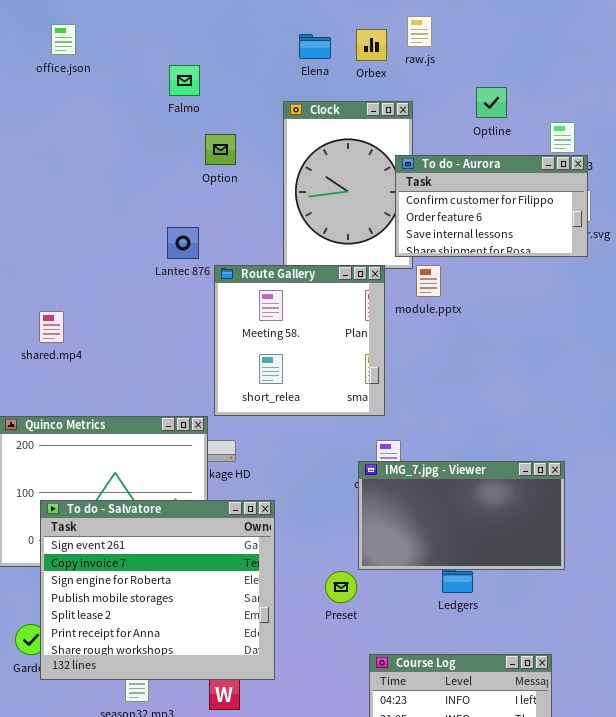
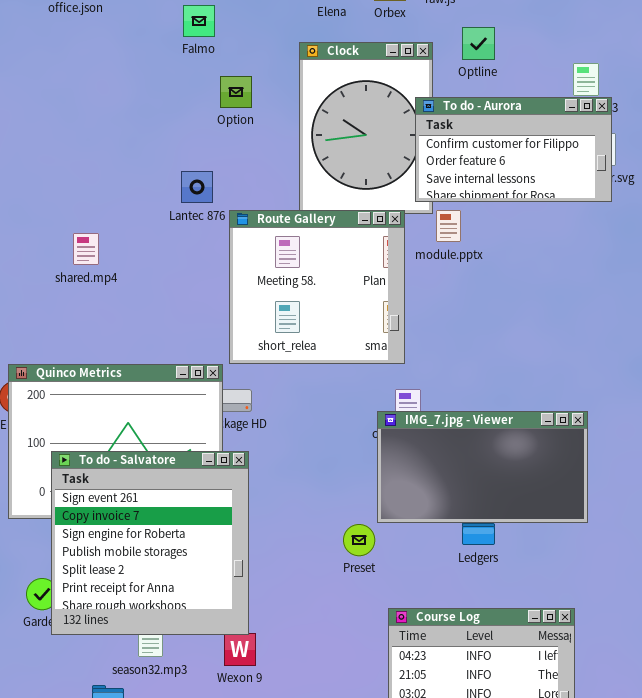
Optline: [476,87,507,118] -> [462,27,495,60], moved
shared.mp4: [39,311,64,343] -> [73,233,99,265], moved
To do - Salvatore: [40,500,275,680] -> [51,451,249,635], resized

